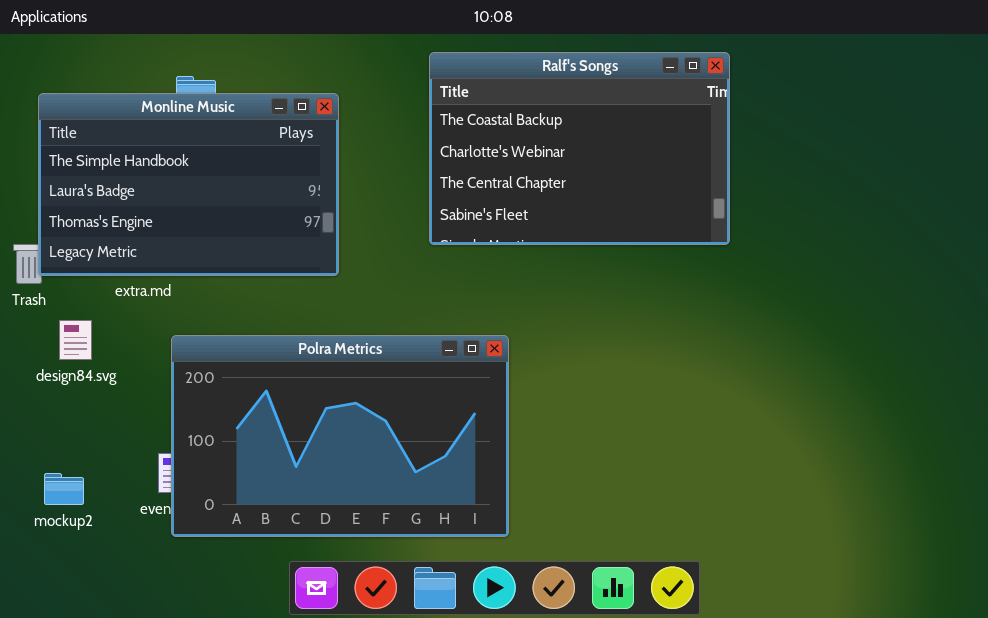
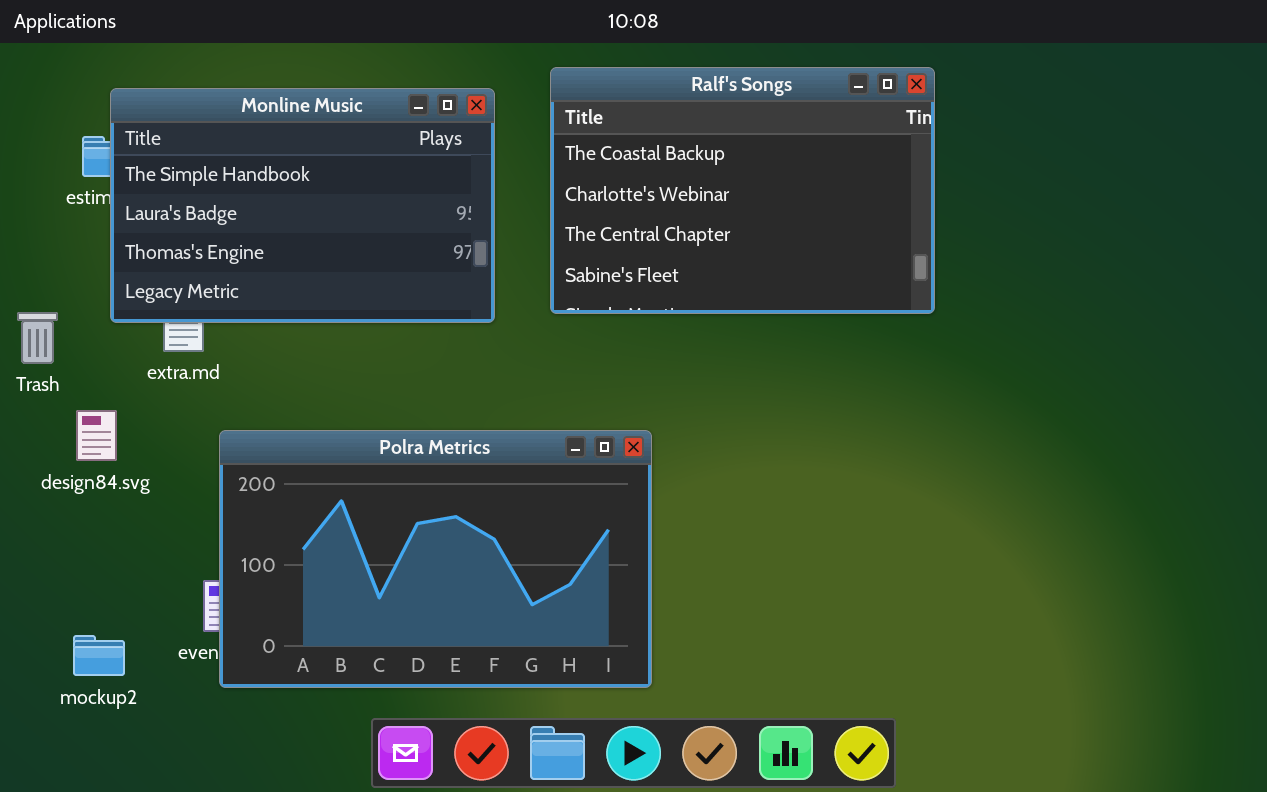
Monline Music: [38,93,339,276] -> [110,88,495,323], moved
mockup2: [44,473,84,505] -> [73,635,125,676], moved

